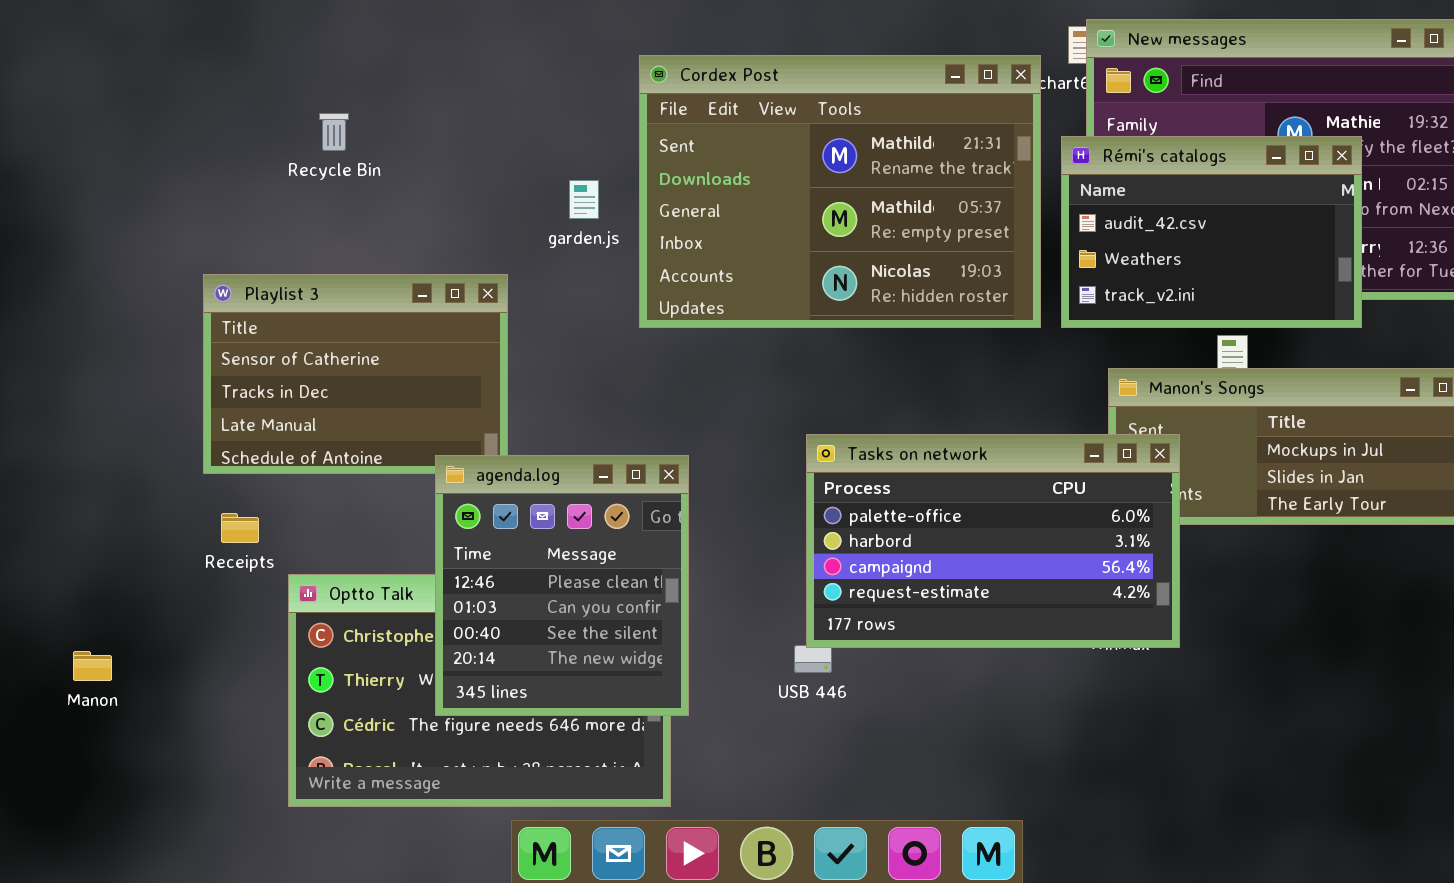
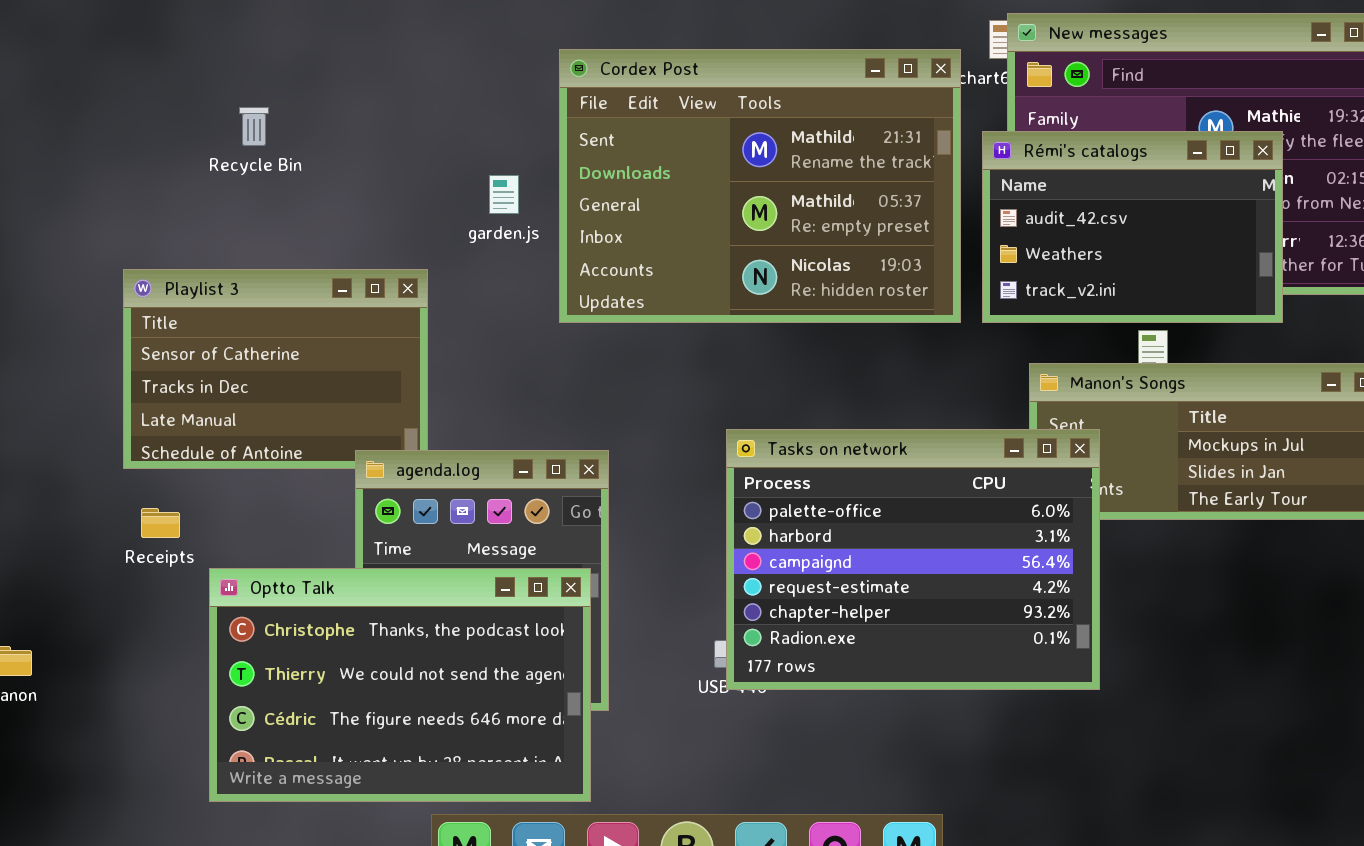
Tasks on network: [806,434,1180,648] -> [726,429,1100,690], resized
Optto Talk: [288,574,671,807] -> [209,568,591,802], raised

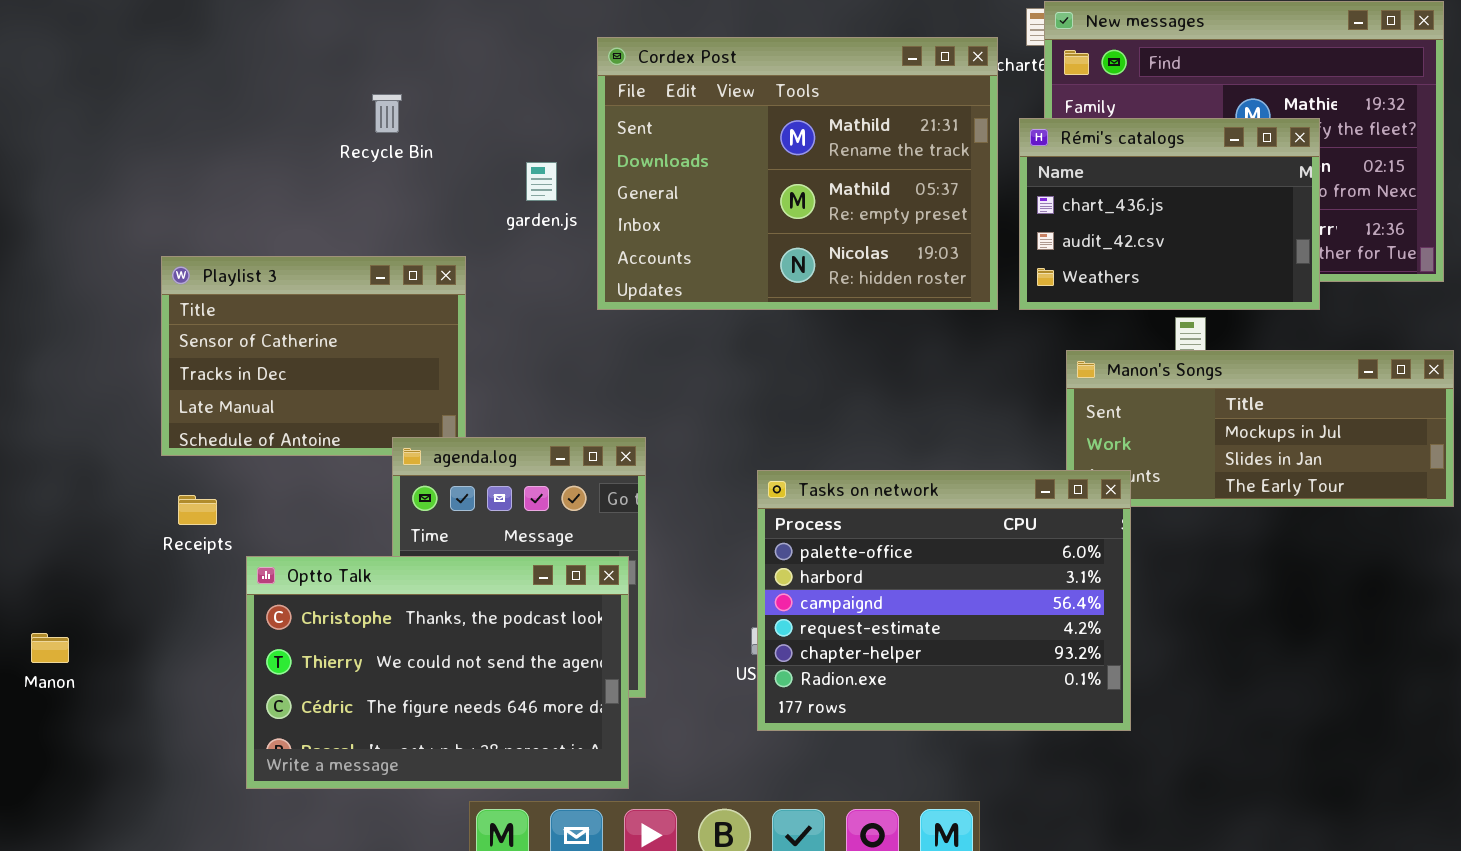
Recycle Bin: [239,107,269,146] -> [372,94,402,133], moved
Rémi's catalogs: [982,131,1283,323] -> [1019,118,1320,310], scrolled up 1 row
Tasks on network: [726,429,1100,690] -> [757,470,1131,731], moved

